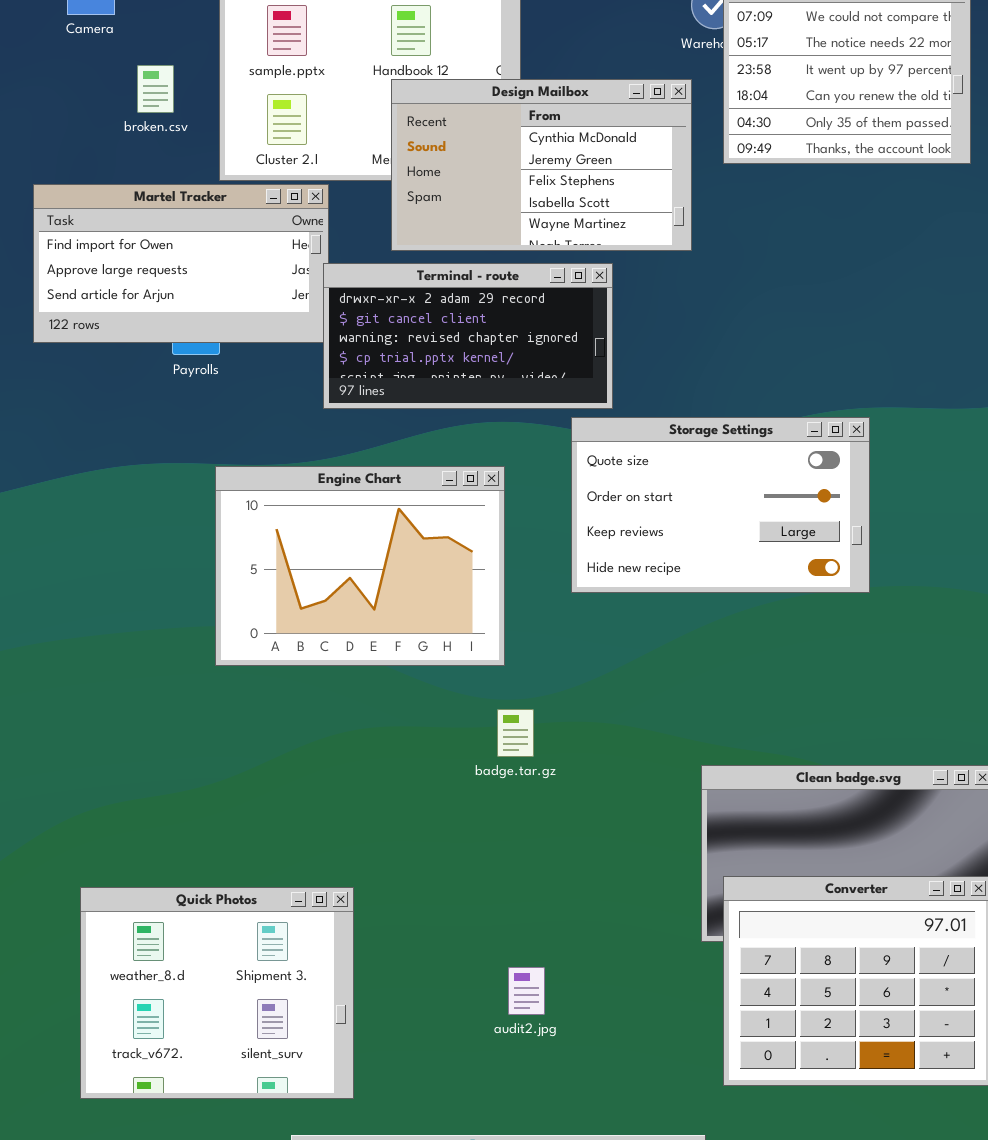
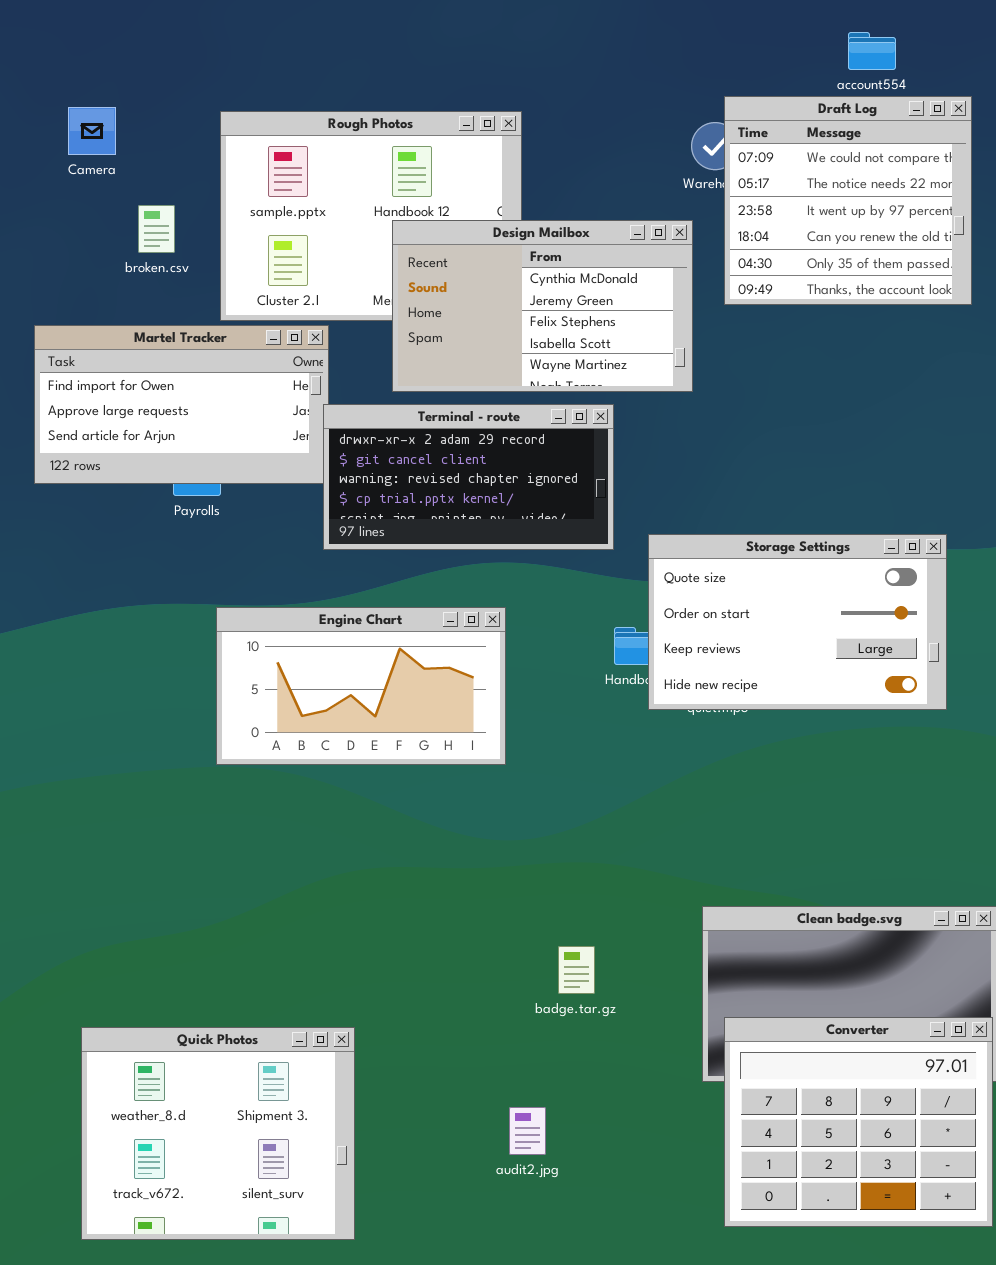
Storage Settings: [571,417,870,593] -> [648,534,947,710], moved
Engine Chart: [215,466,505,666] -> [216,607,506,765], resized
badge.tar.gz: [497,709,534,757] -> [558,946,595,994], moved

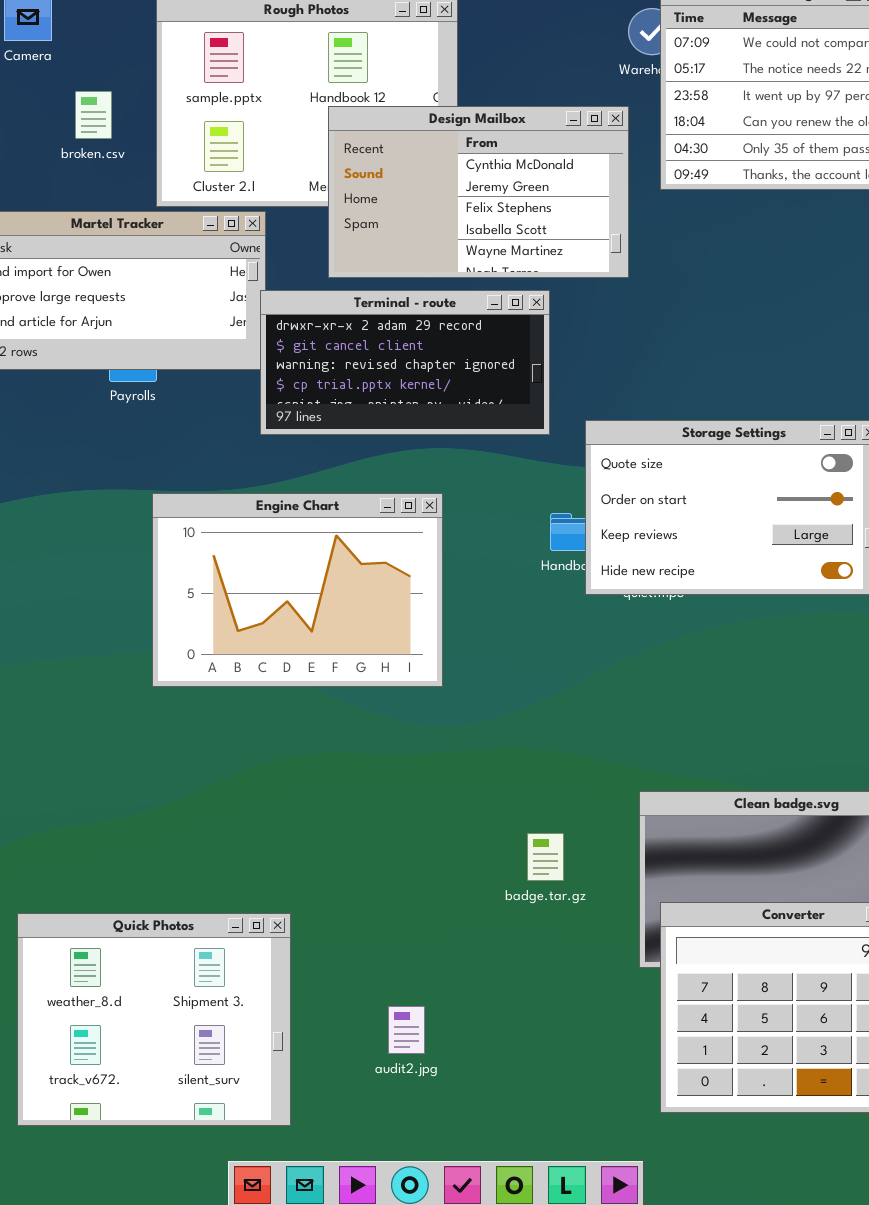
Engine Chart: [216,607,506,765] -> [152,493,443,687], resized
badge.tar.gz: [558,946,595,994] -> [527,833,564,881], moved
audit2.jpg: [509,1107,546,1155] -> [388,1006,425,1054], moved

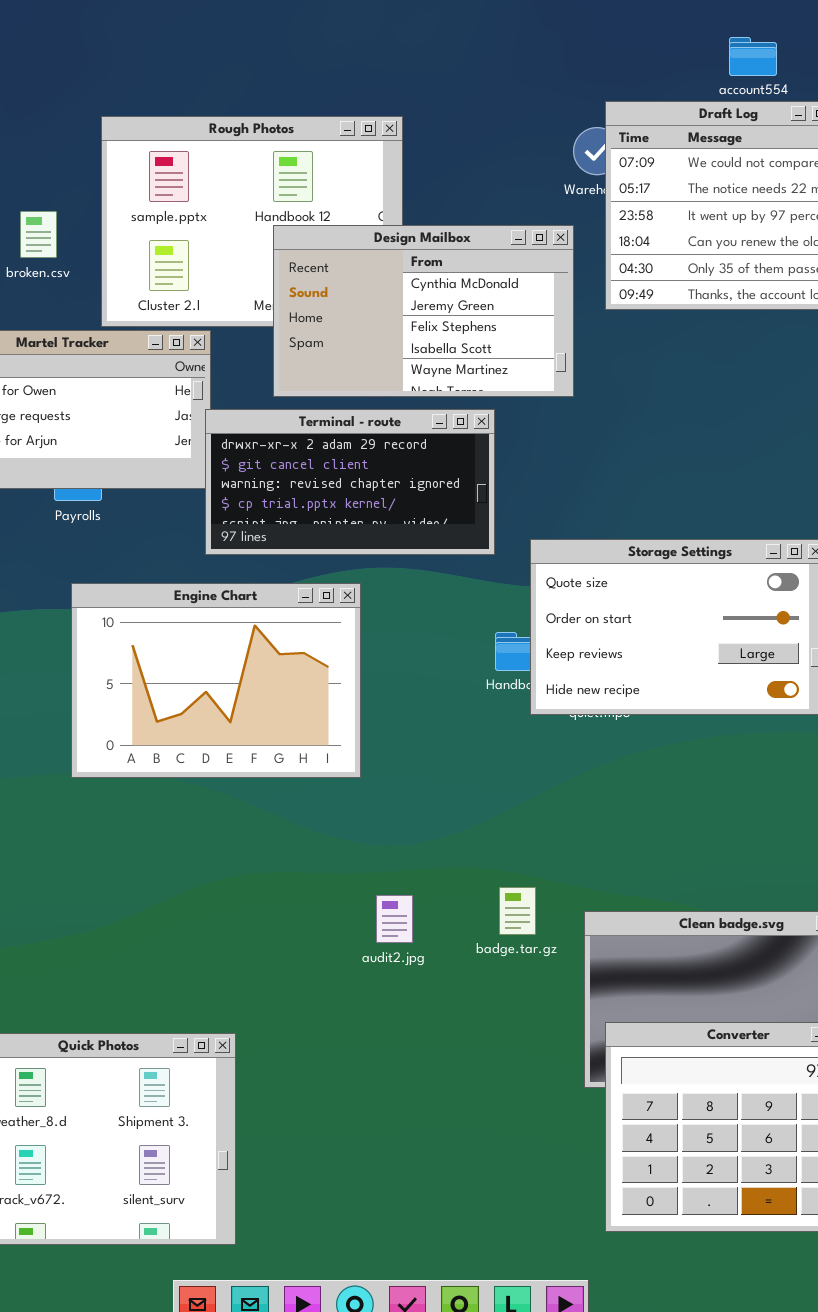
Engine Chart: [152,493,443,687] -> [71,583,361,778], moved
badge.tar.gz: [527,833,564,881] -> [499,887,536,935], moved
audit2.jpg: [388,1006,425,1054] -> [376,895,413,943], moved

